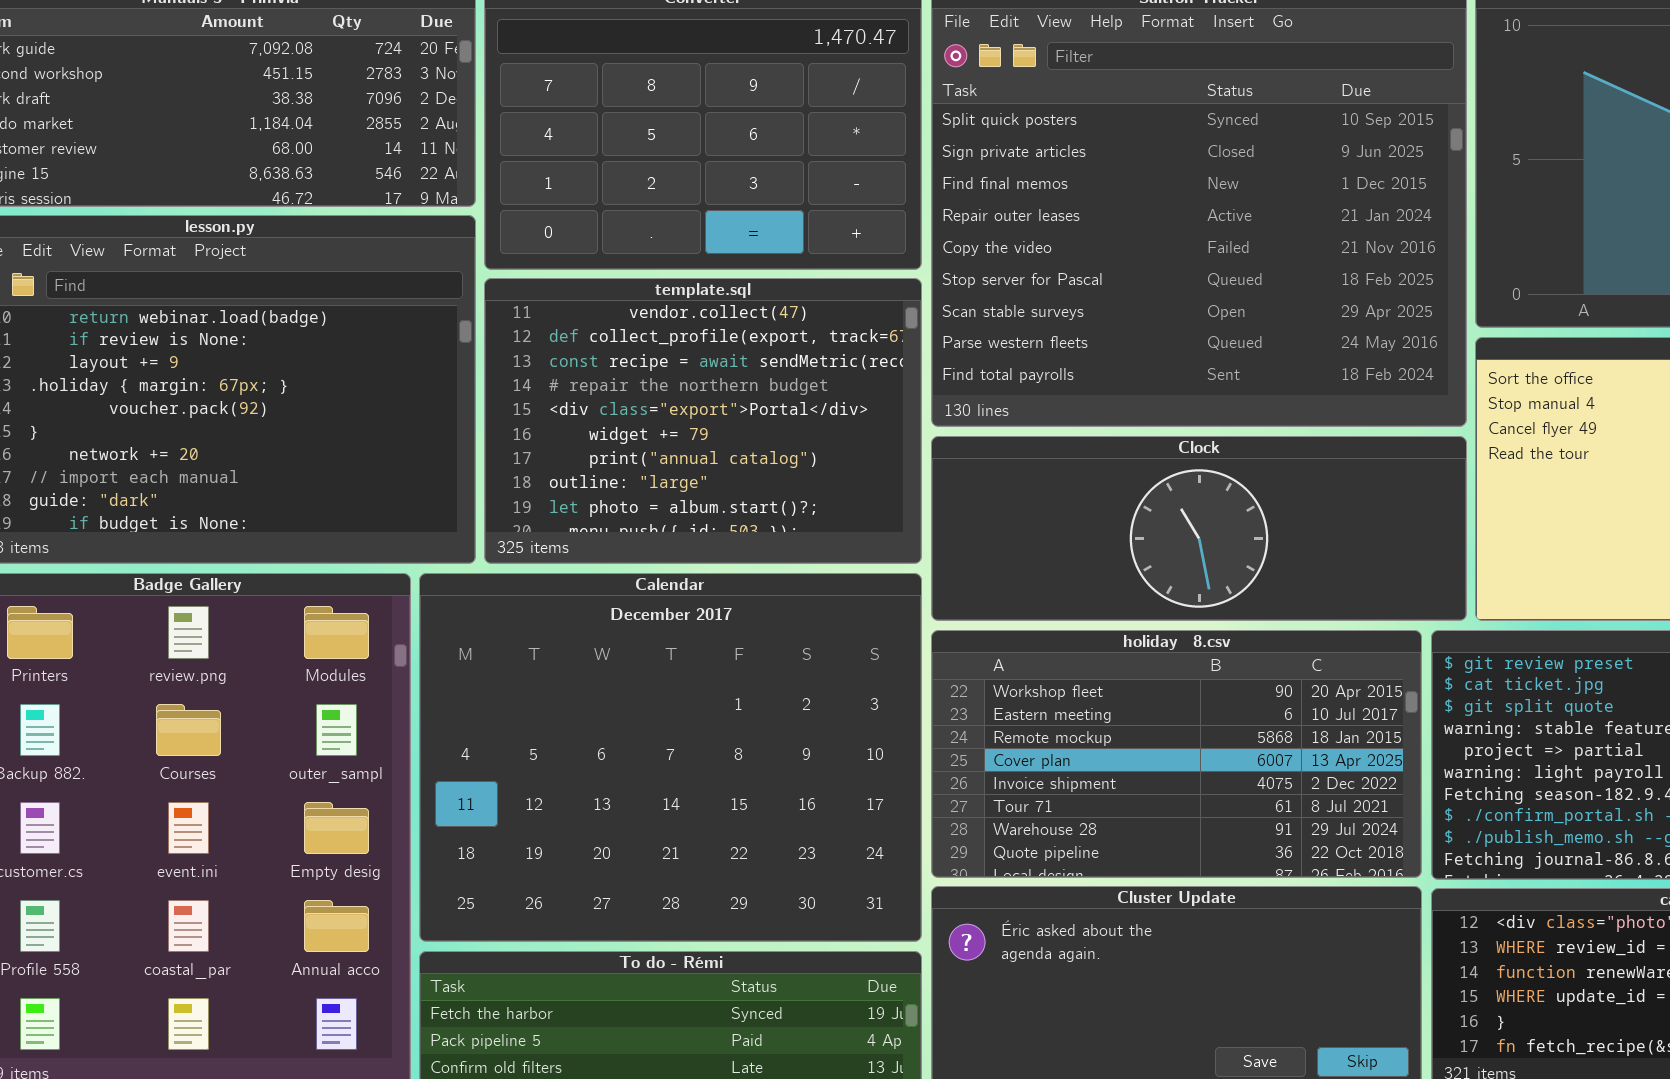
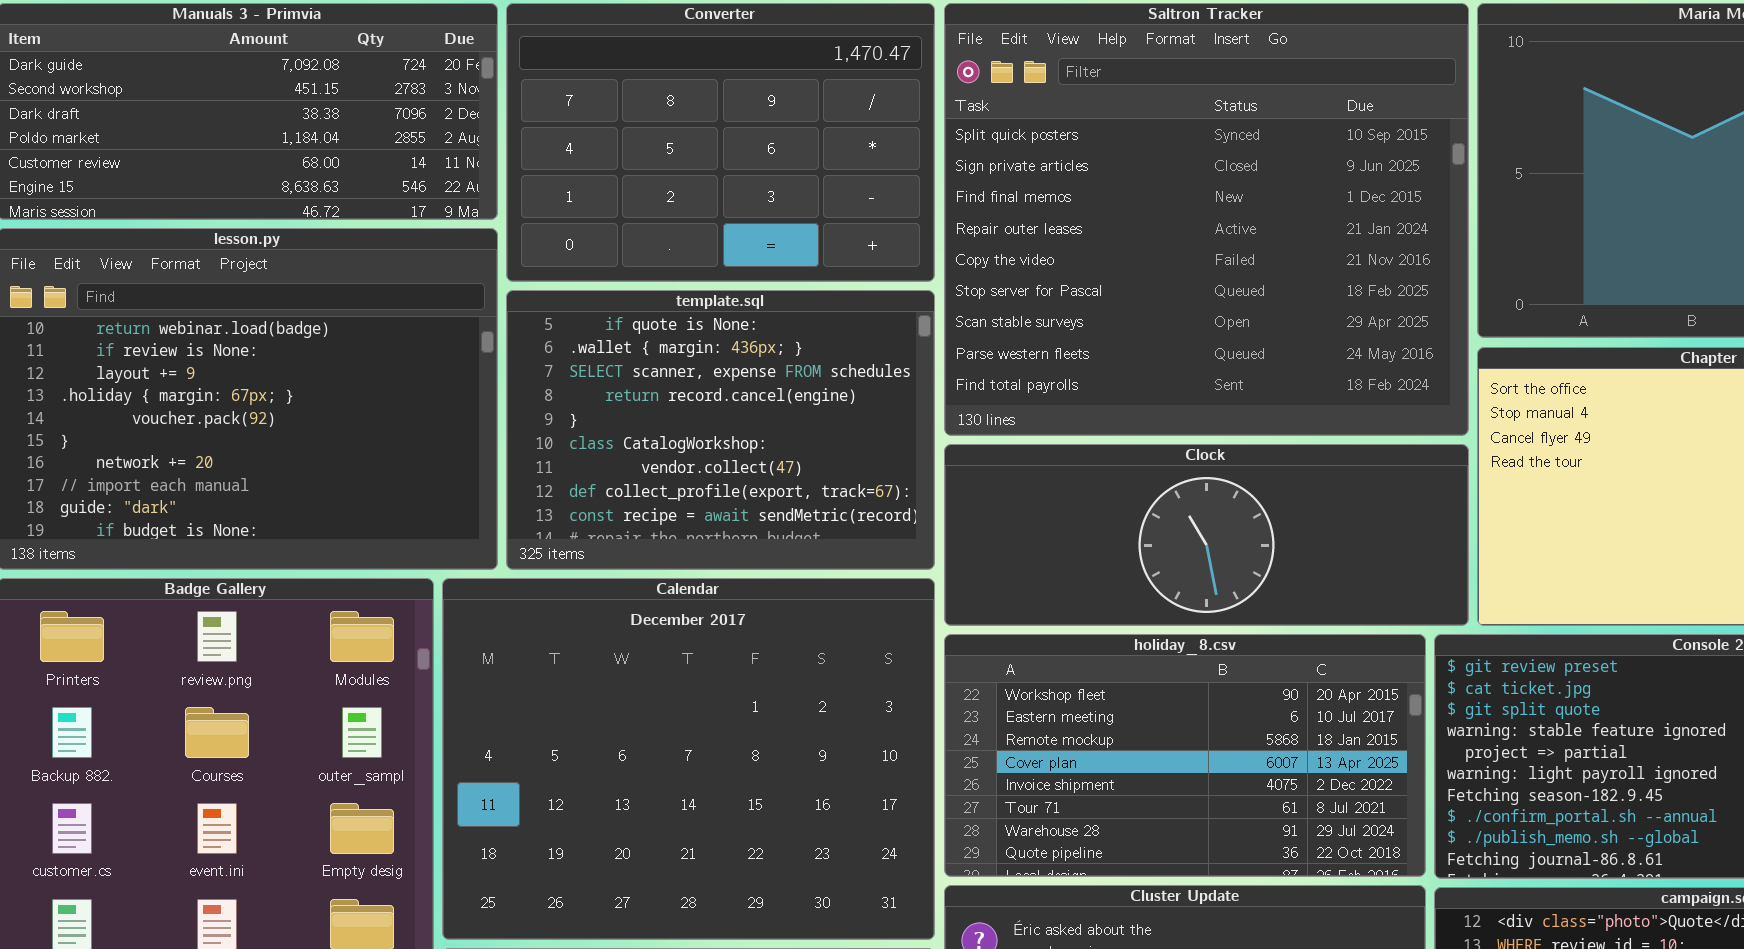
template.sql: [484,278,922,564] -> [506,290,935,570], scrolled up 6 rows

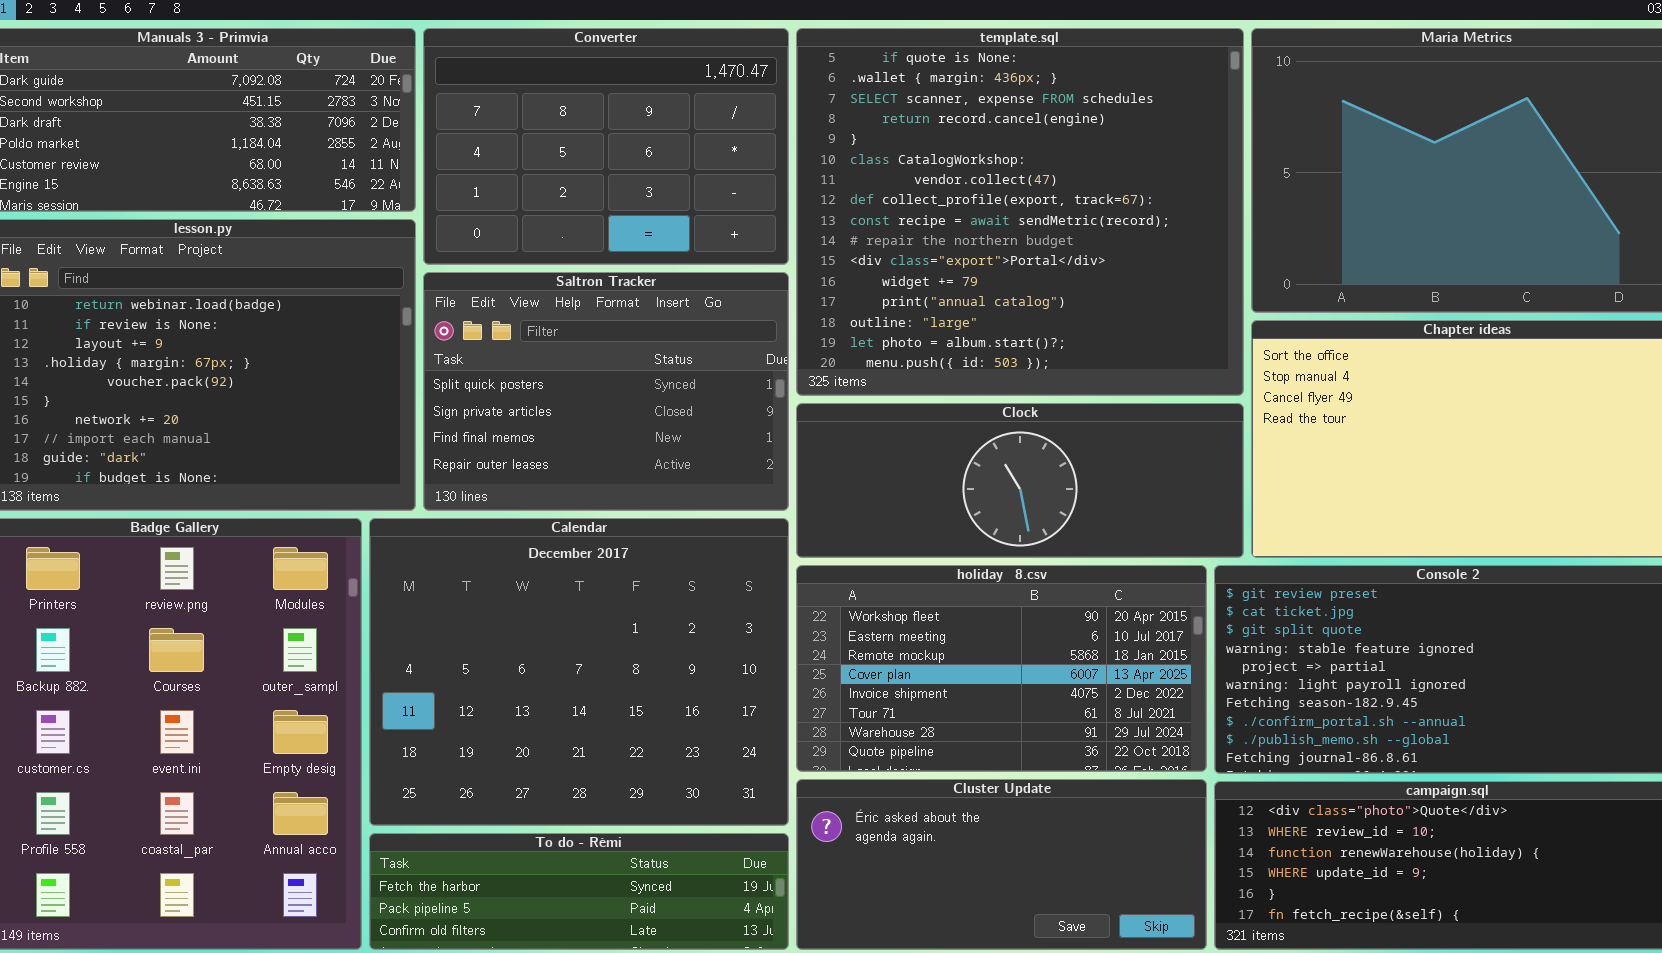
Saltron Tracker: [944,3,1469,436] -> [423,272,789,511], moved, resized
template.sql: [506,290,935,570] -> [796,28,1244,396], moved, resized

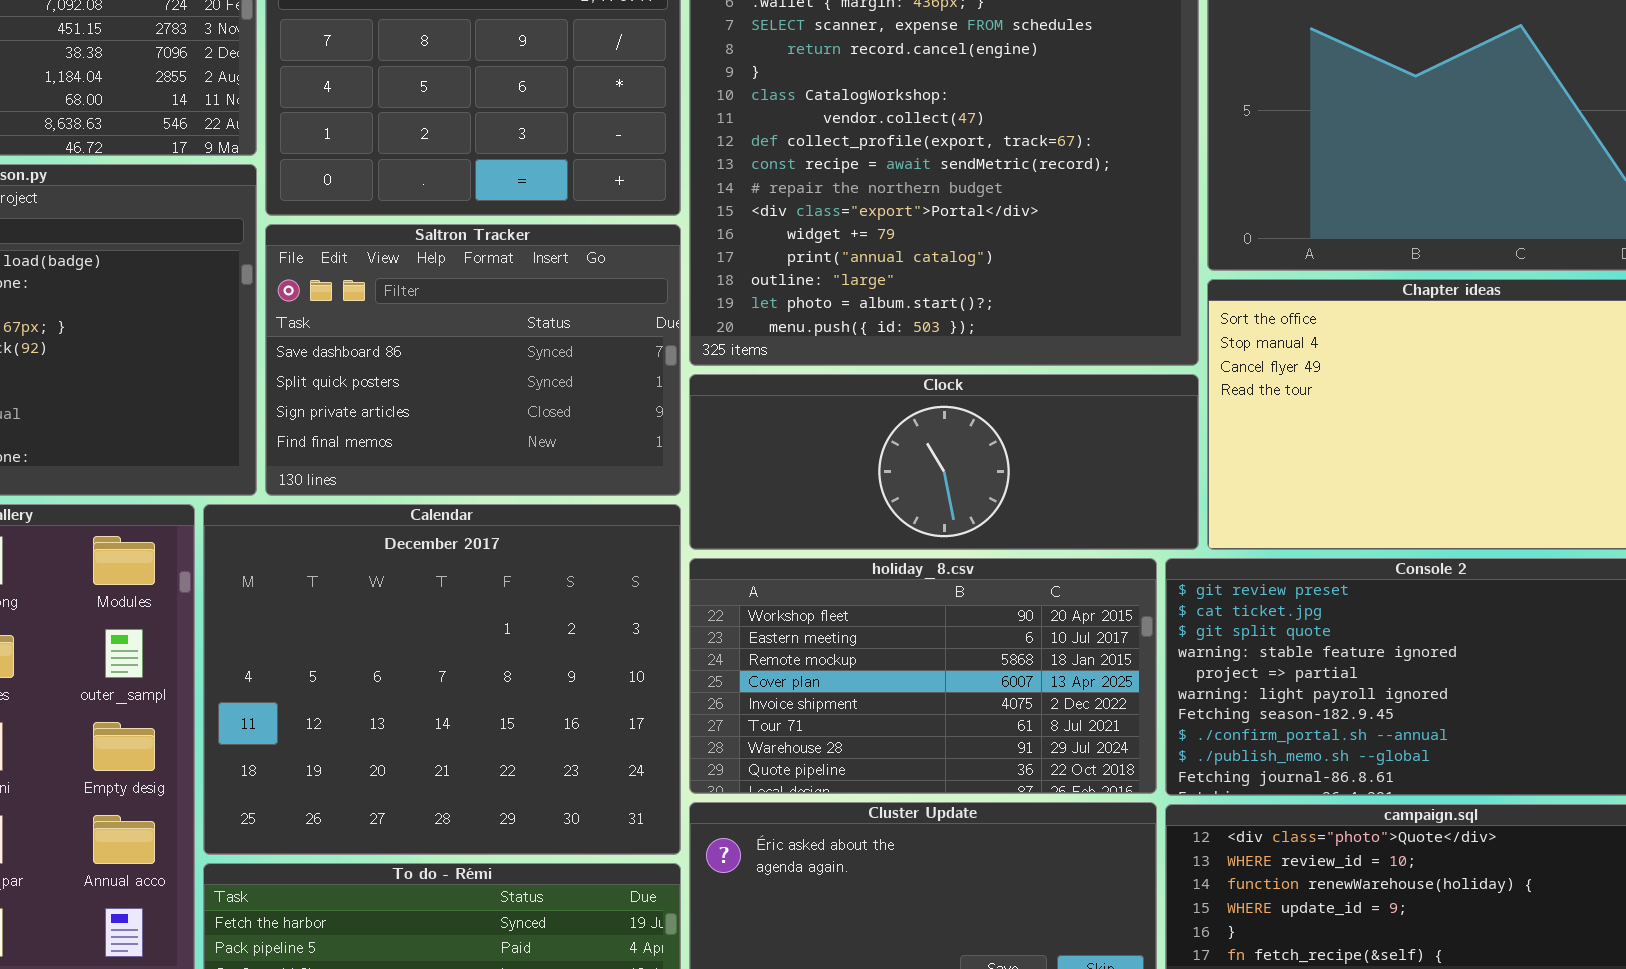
Saltron Tracker: [423,272,789,511] -> [265,224,681,496], scrolled up 1 row

